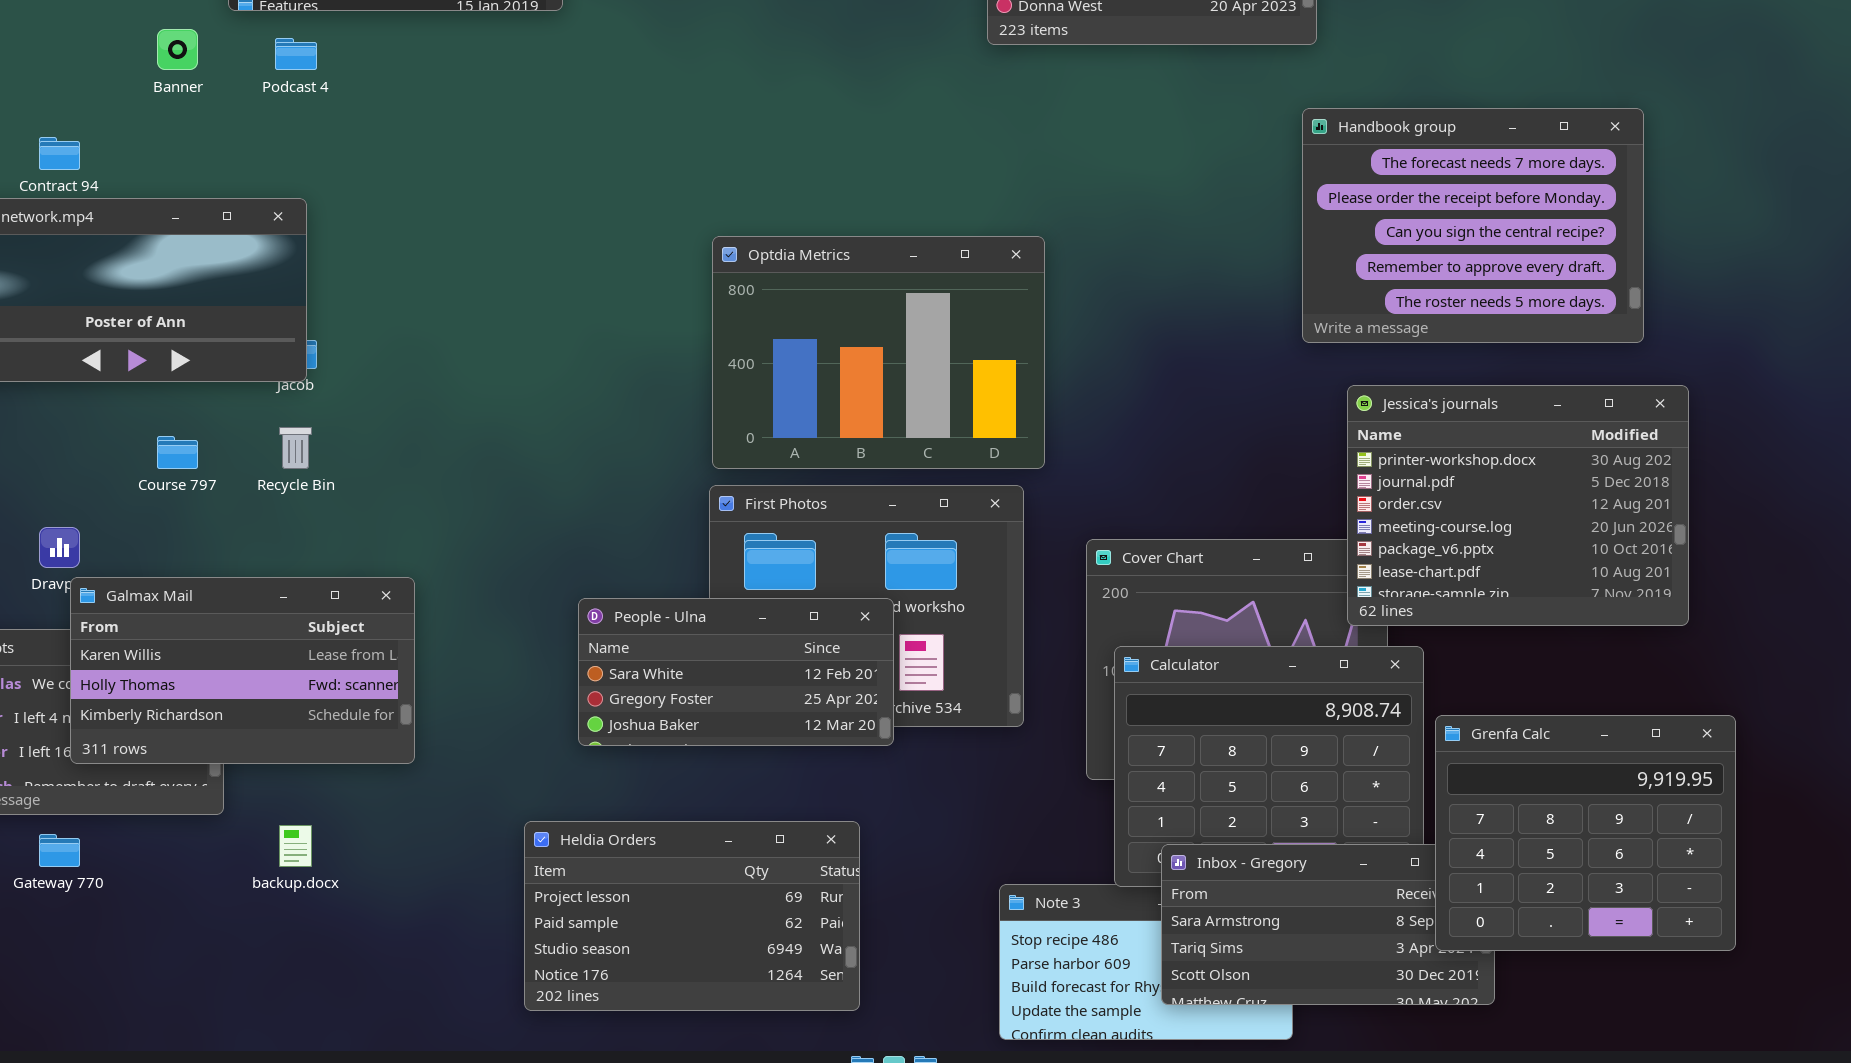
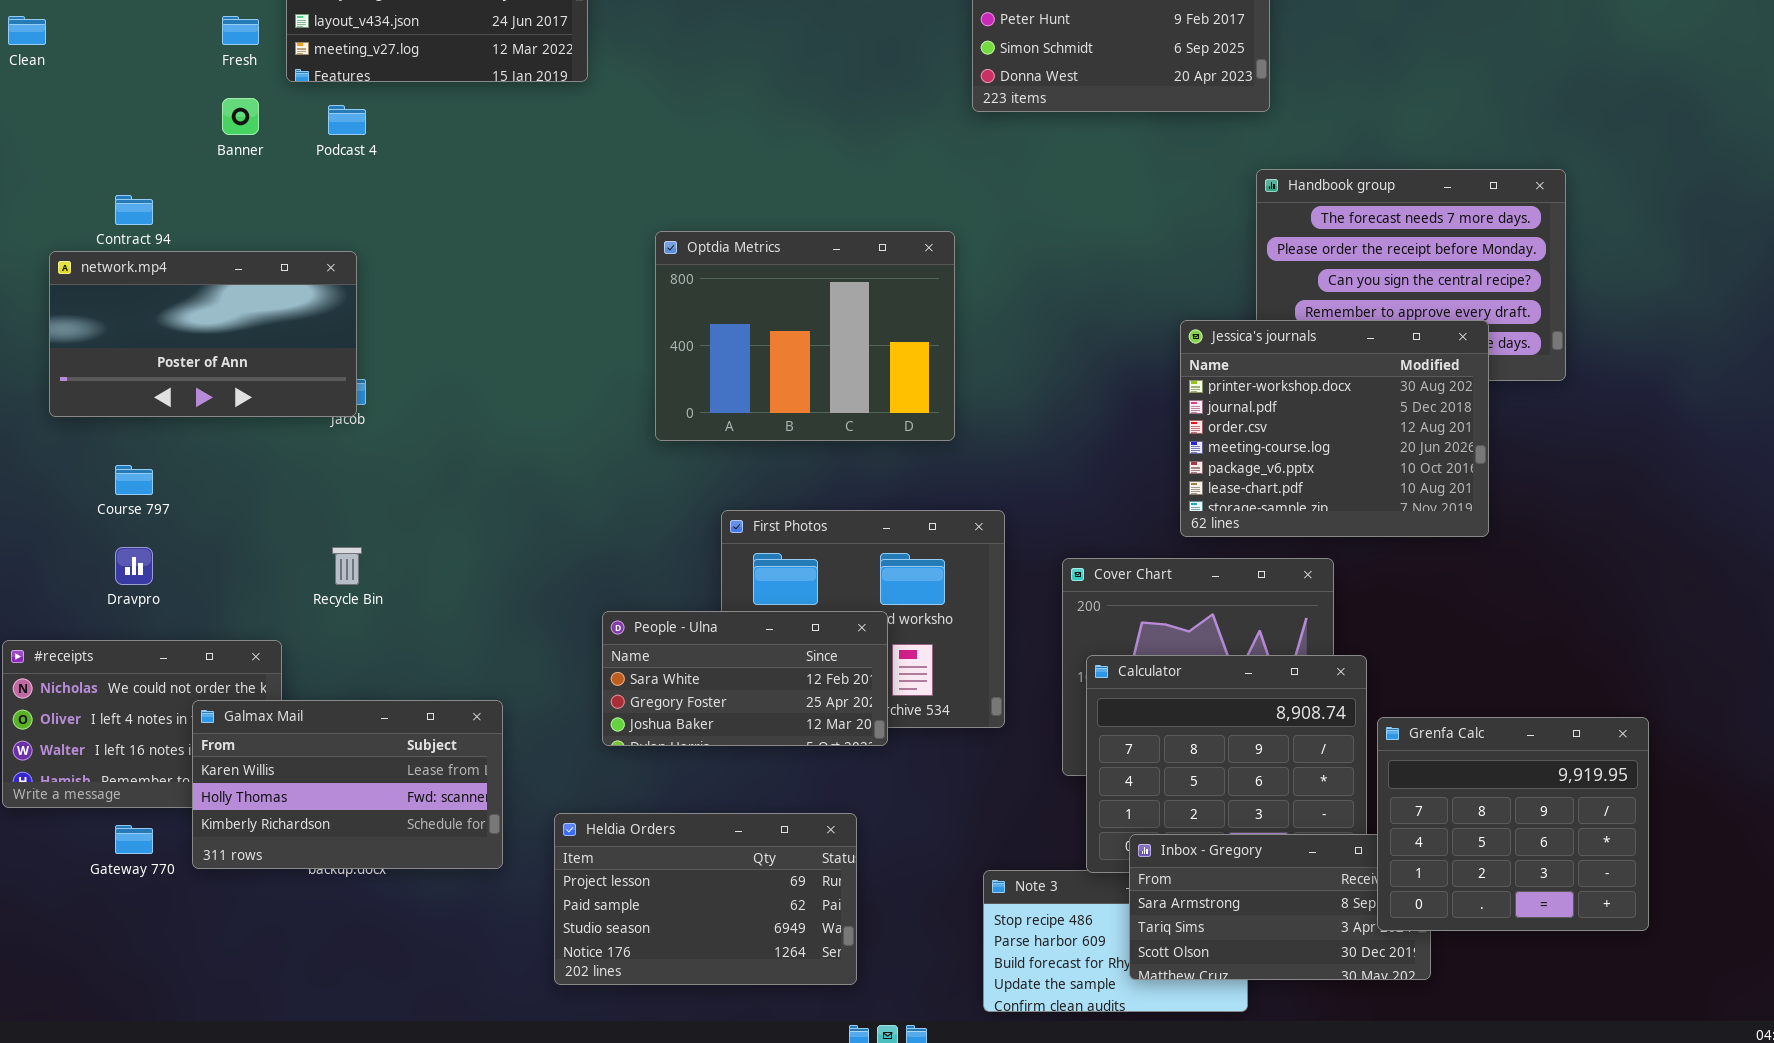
Optdia Metrics: [712,236,1045,469] -> [655,231,955,441], moved
Jessica's journals: [1347,385,1689,626] -> [1180,320,1489,537], moved
Recycle Bin: [279,427,312,469] -> [332,547,362,585], moved
Course 797: [157,436,198,469] -> [115,465,153,495], moved
Galmax Mail: [70,577,415,764] -> [192,700,503,869], moved

